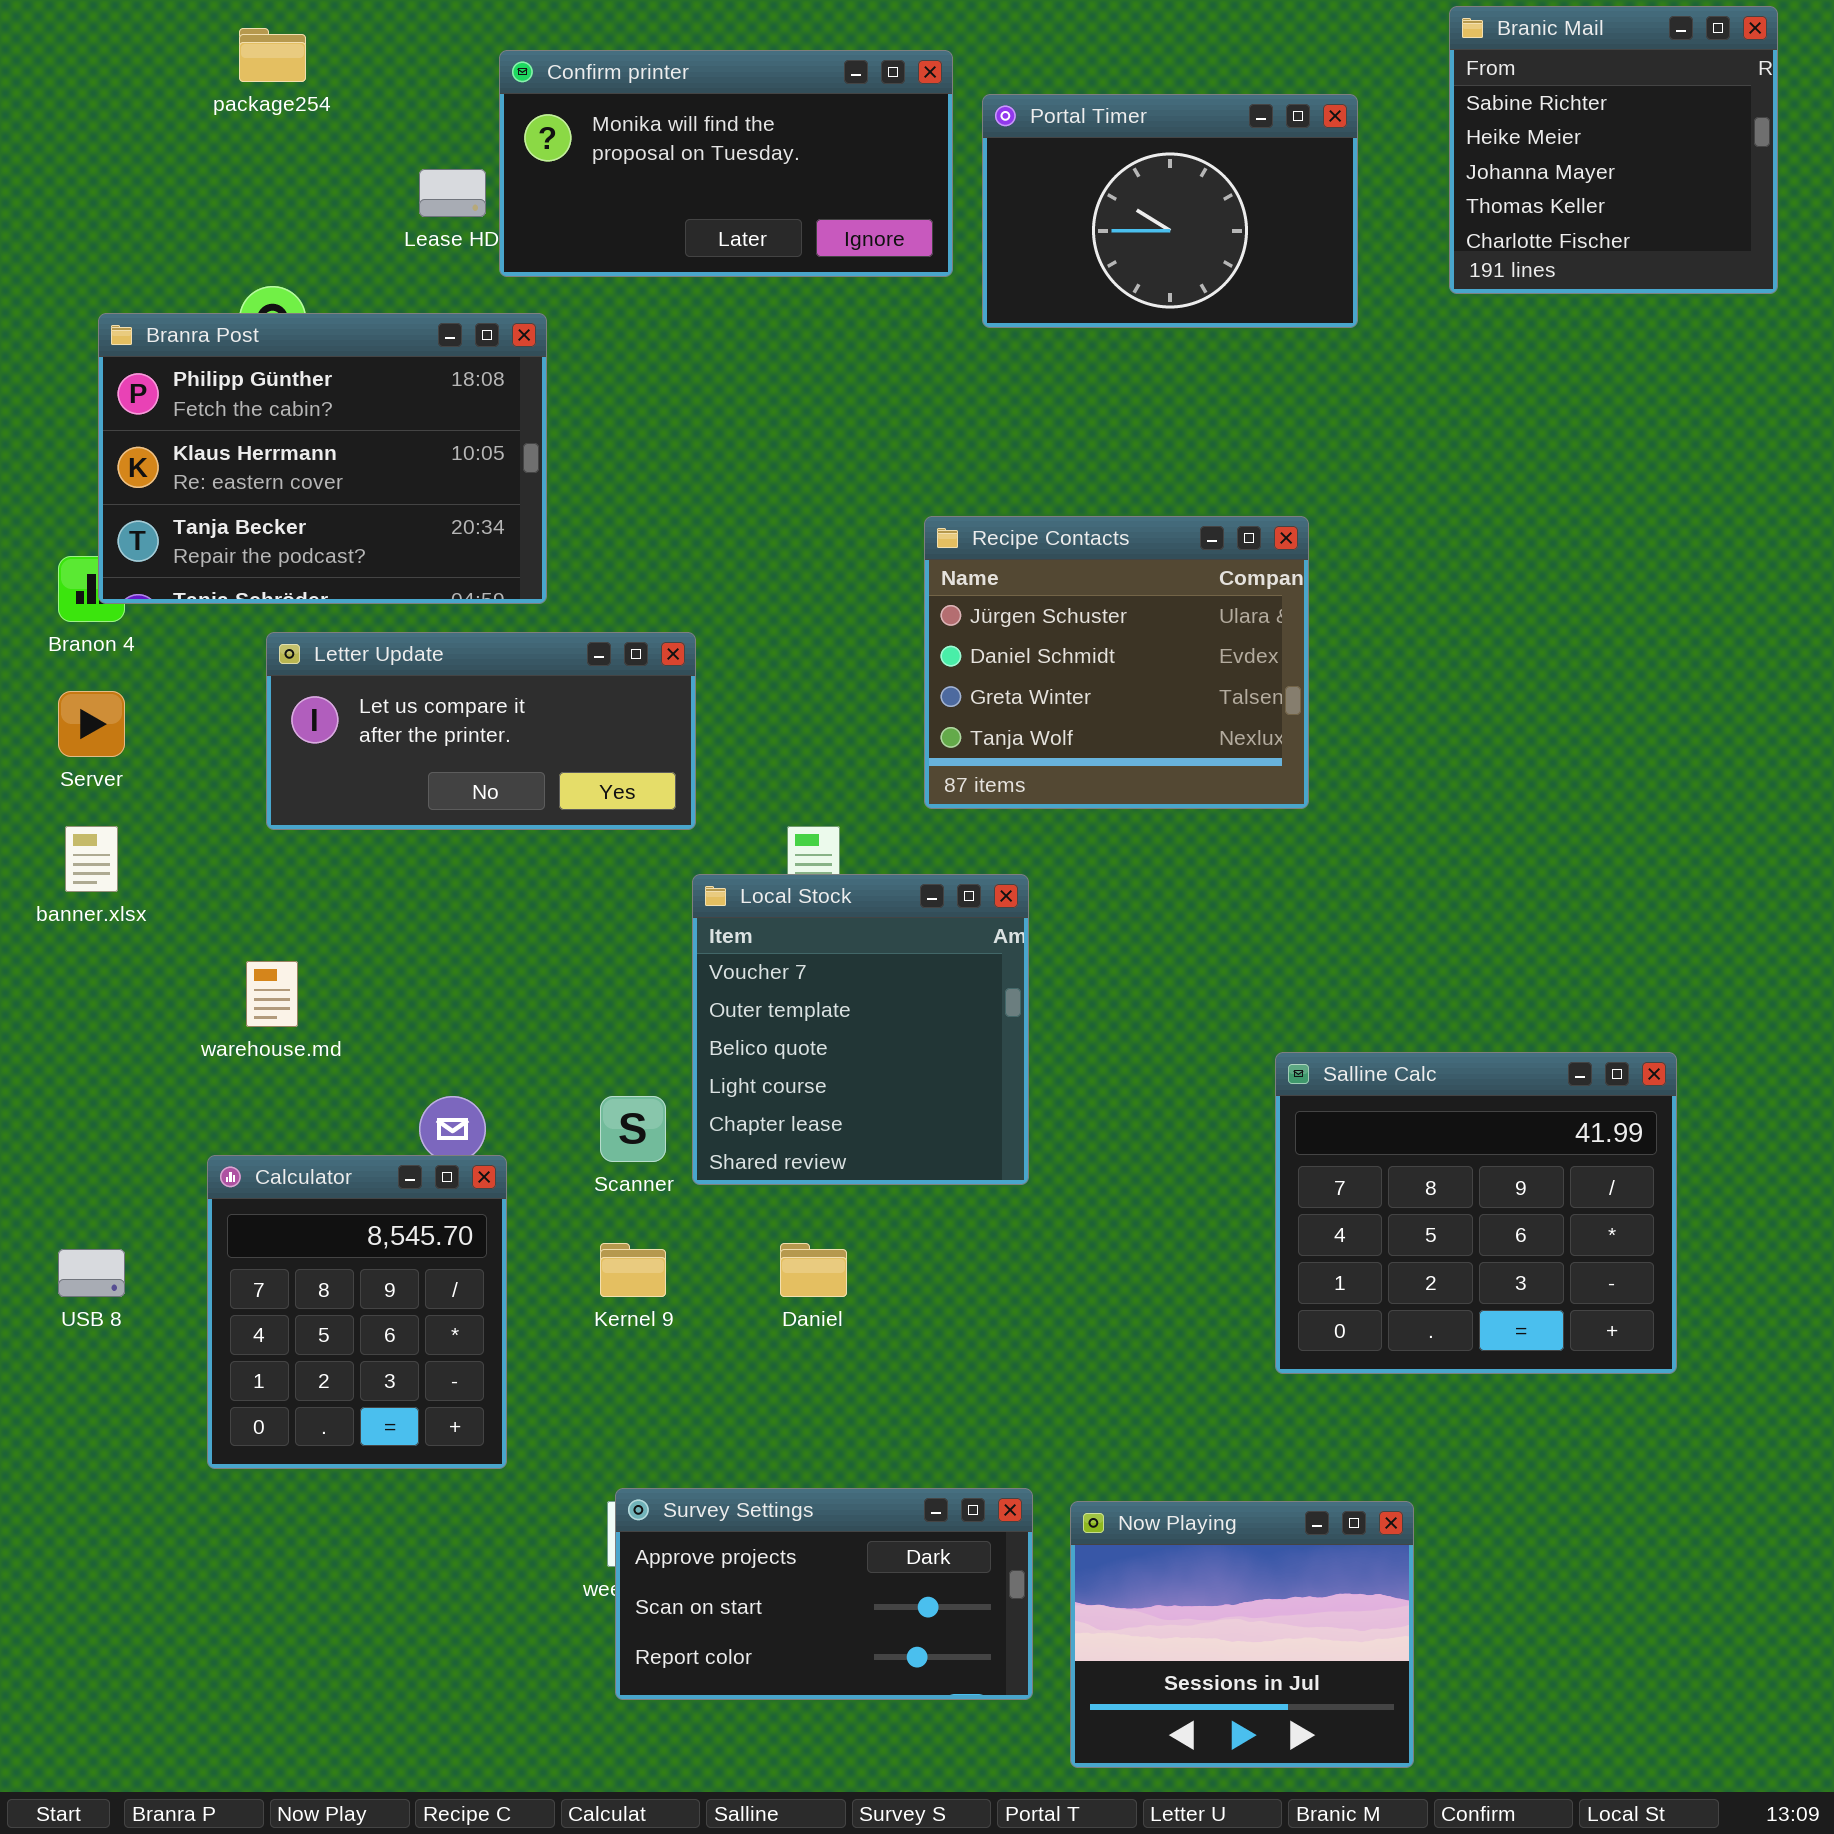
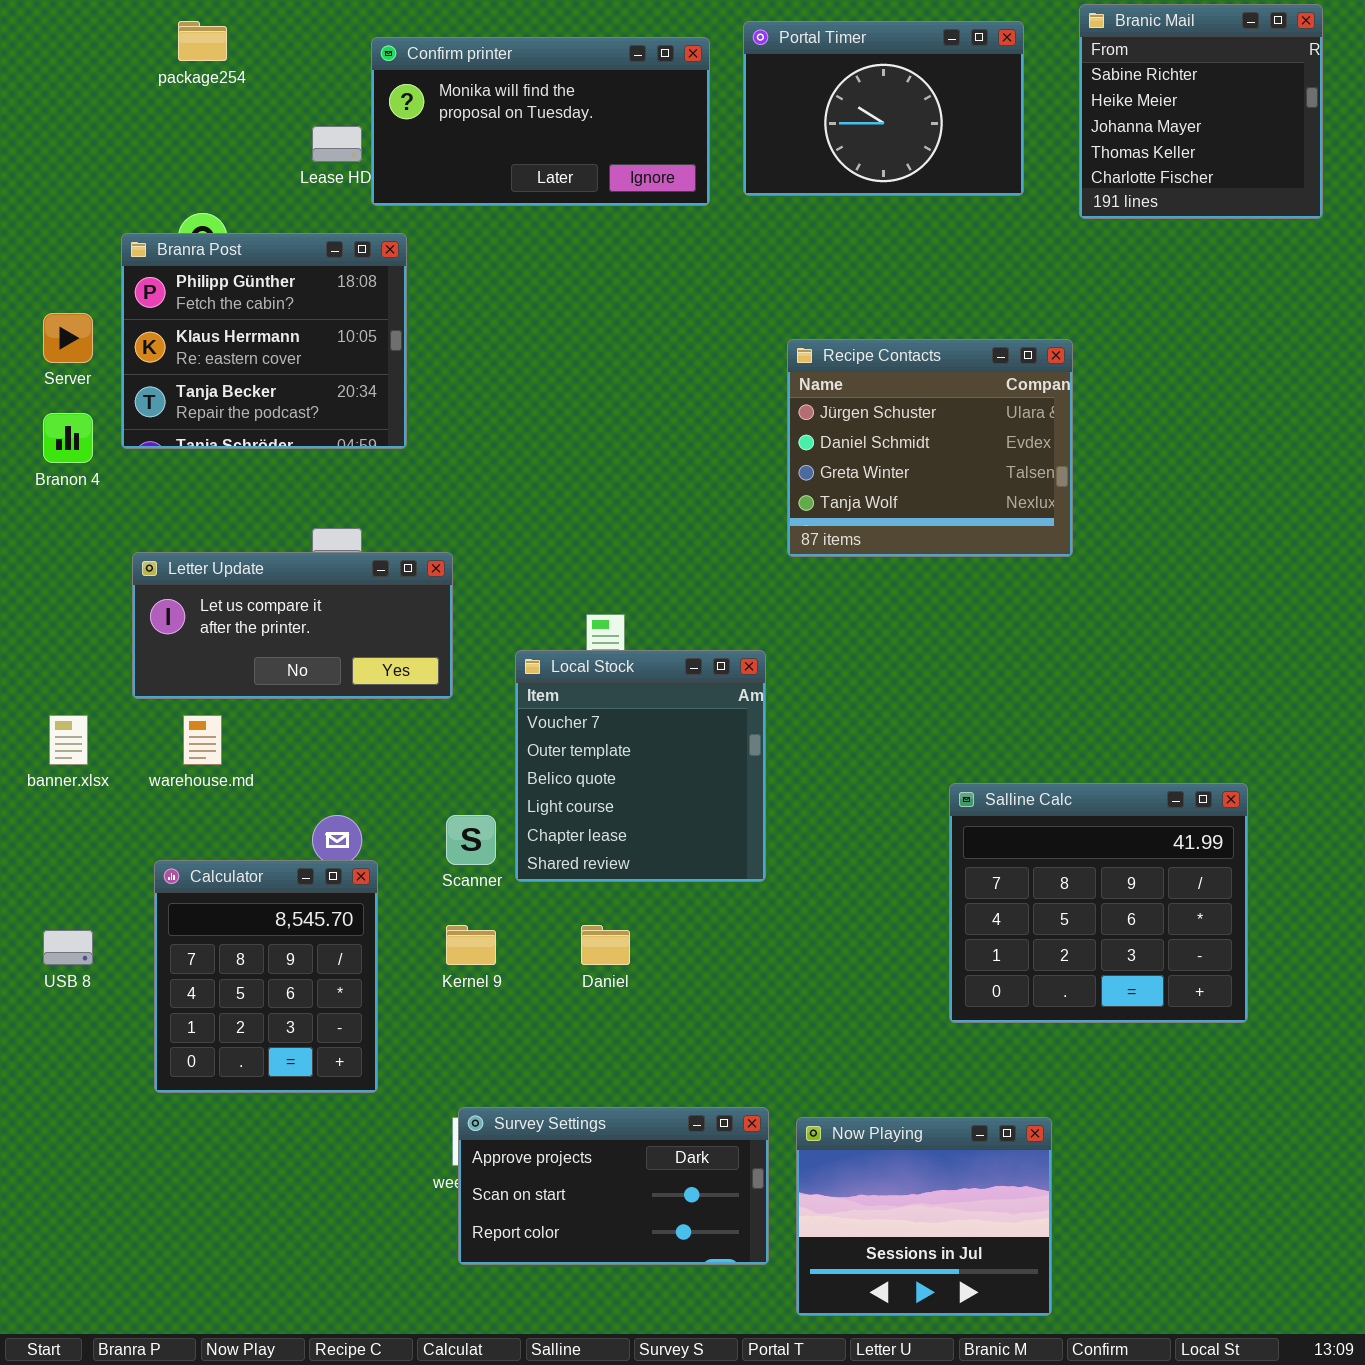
Portal Timer: [982,94,1358,328] -> [743,21,1024,196], moved
Branra Post: [98,313,547,604] -> [121,233,407,449], resized
Recipe Contacts: [924,516,1309,809] -> [787,339,1073,557], moved
Letter Update: [266,632,696,830] -> [132,552,453,699], moved
Server: [58,691,125,757] -> [43,313,93,363], moved
banner.xlsx: [65,826,118,892] -> [49,715,88,765], moved

